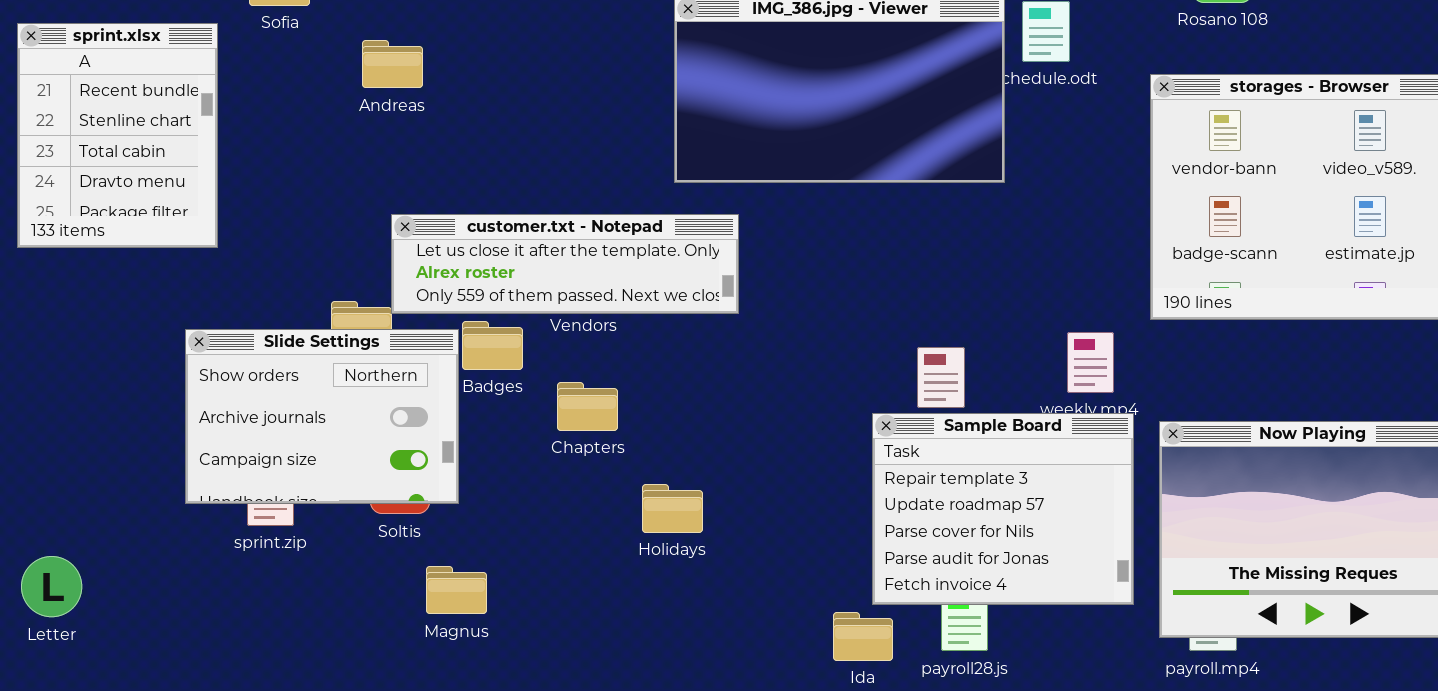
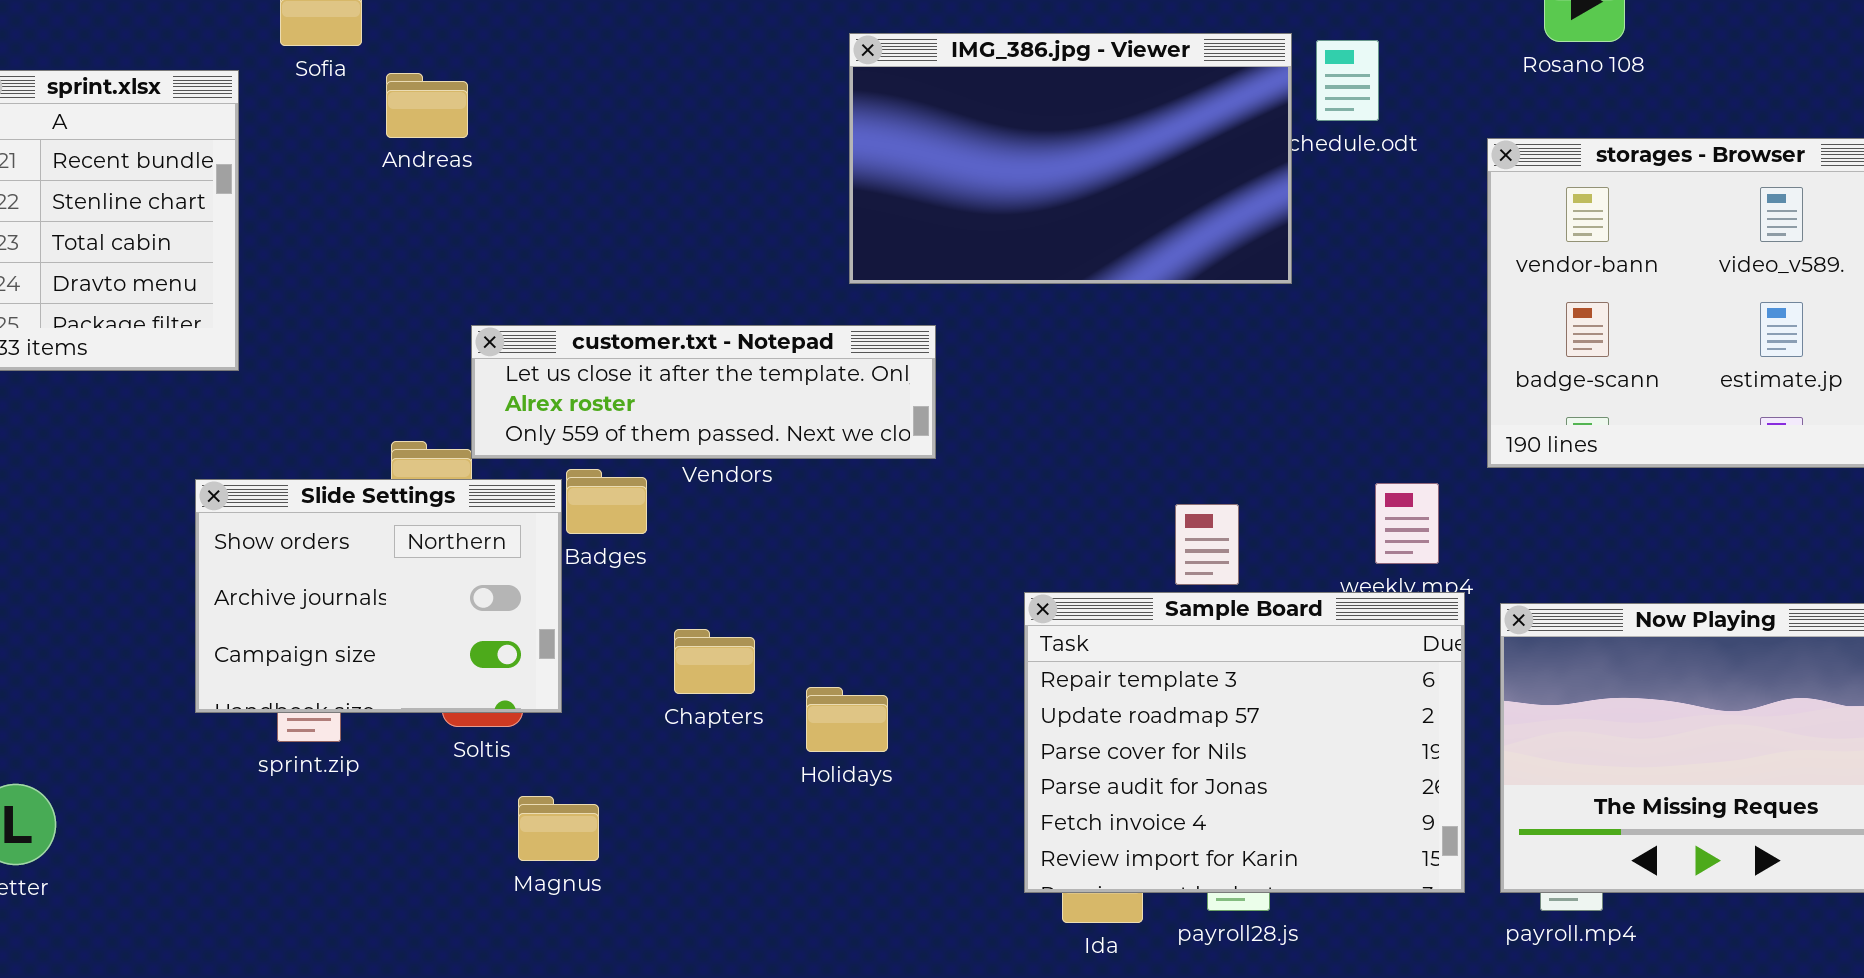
Andreas: [362,40,423,88] -> [386,73,468,138], moved
Chapters: [557,382,618,431] -> [674,629,755,694], moved
Sample Board: [872,413,1134,605] -> [1024,592,1465,893], resized

